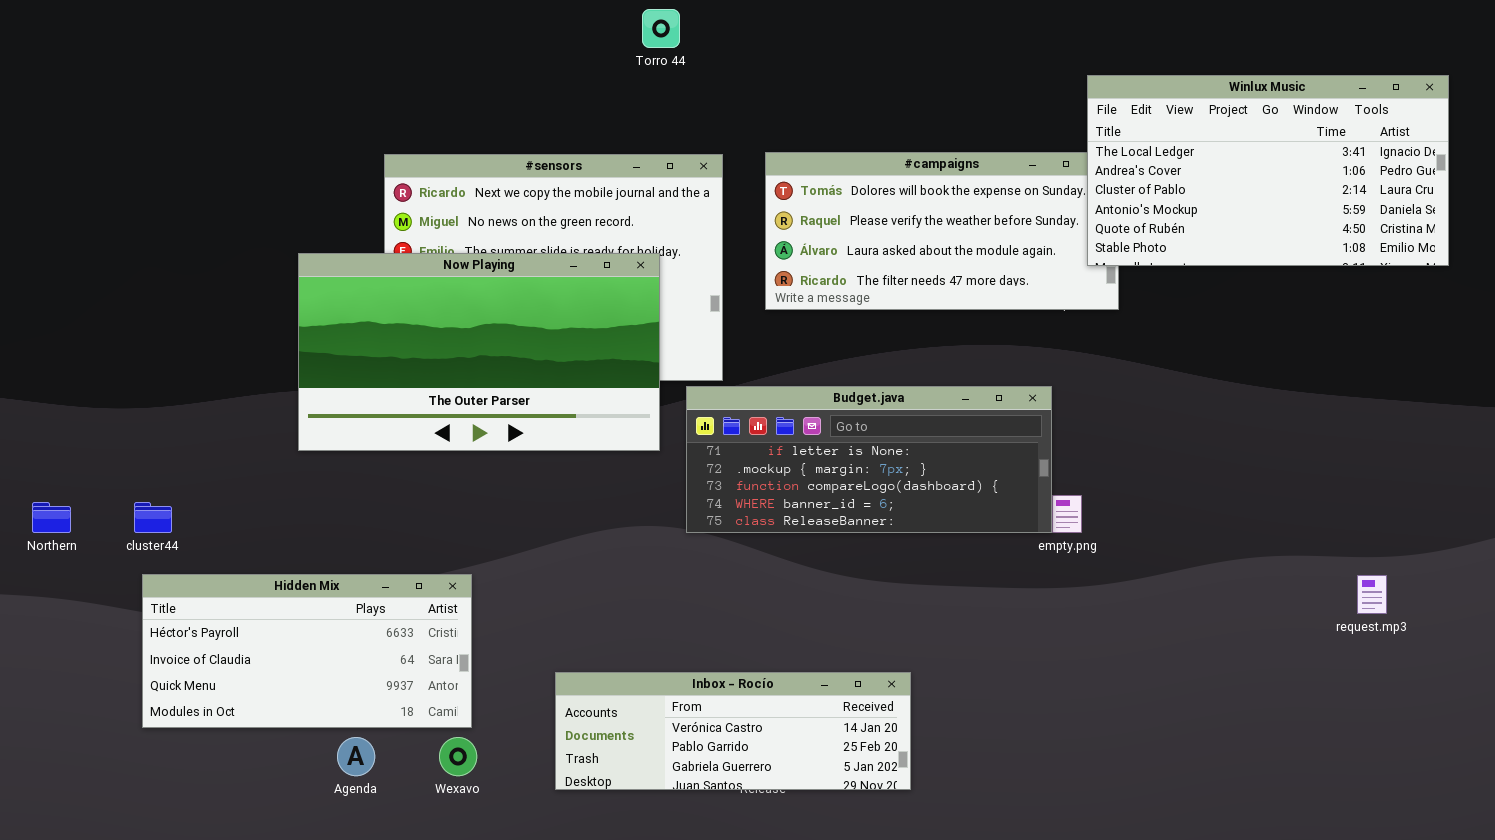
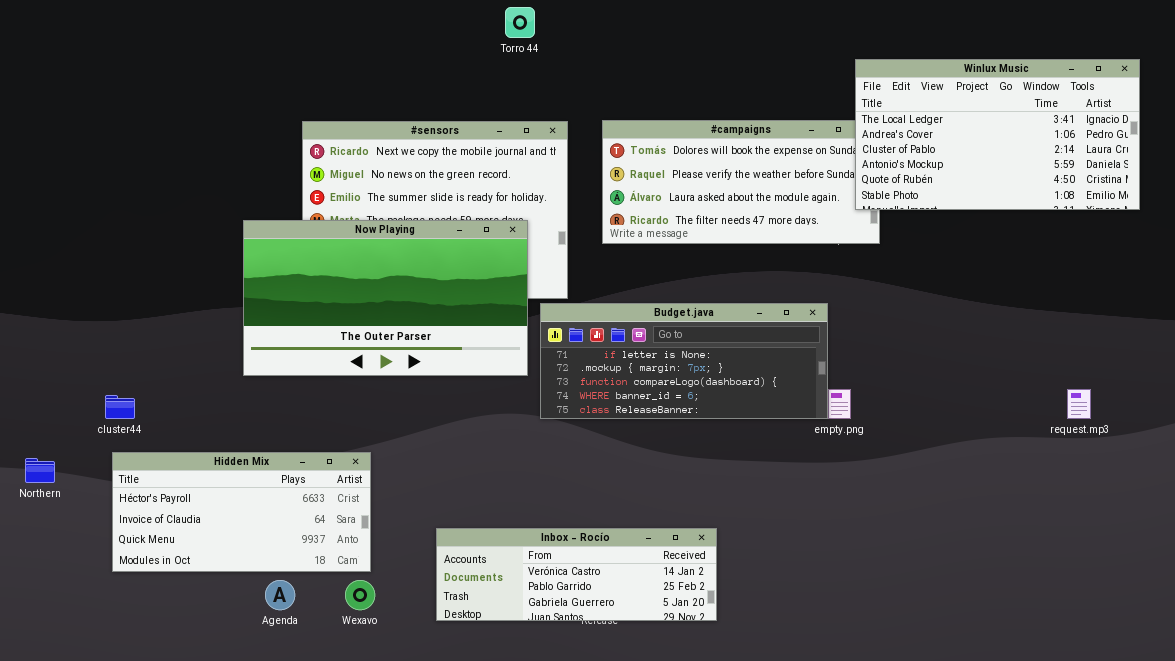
Now Playing: [298,253,660,451] -> [243,220,528,376], moved
Northern: [32,502,71,533] -> [25,458,55,483], moved
request.mp3: [1357,575,1387,614] -> [1067,389,1091,419], moved

